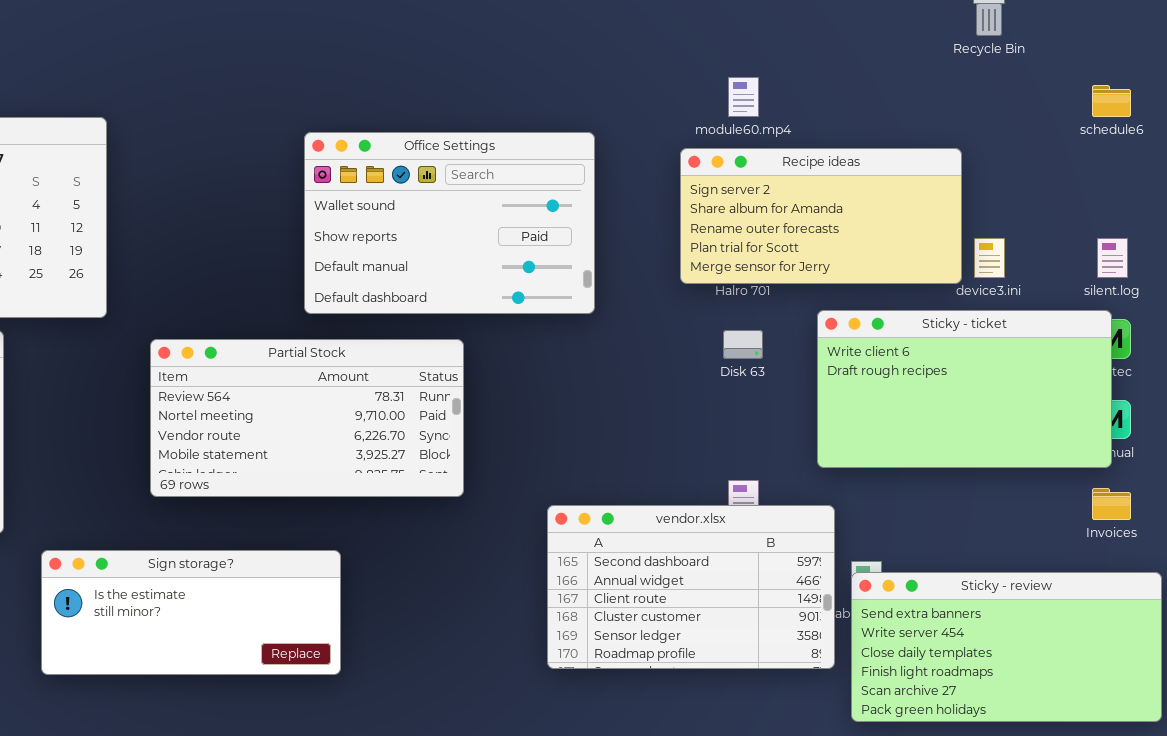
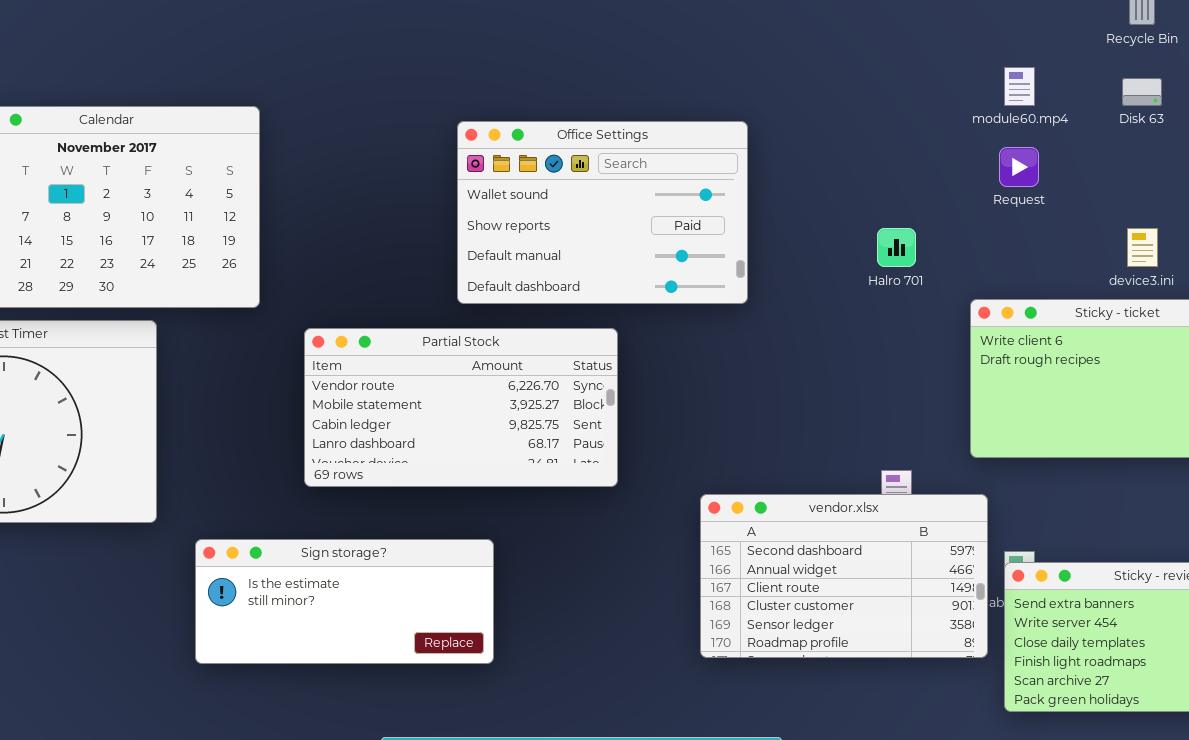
module60.mp4: [728,77,759,117] -> [1004,67,1035,106], moved
Recipe ideas: [680,148,962,284] -> none, closed
Disk 63: [723,330,763,359] -> [1122,78,1162,106], moved
Partial Stock: [150,339,464,497] -> [304,328,618,487], scrolled down 2 rows

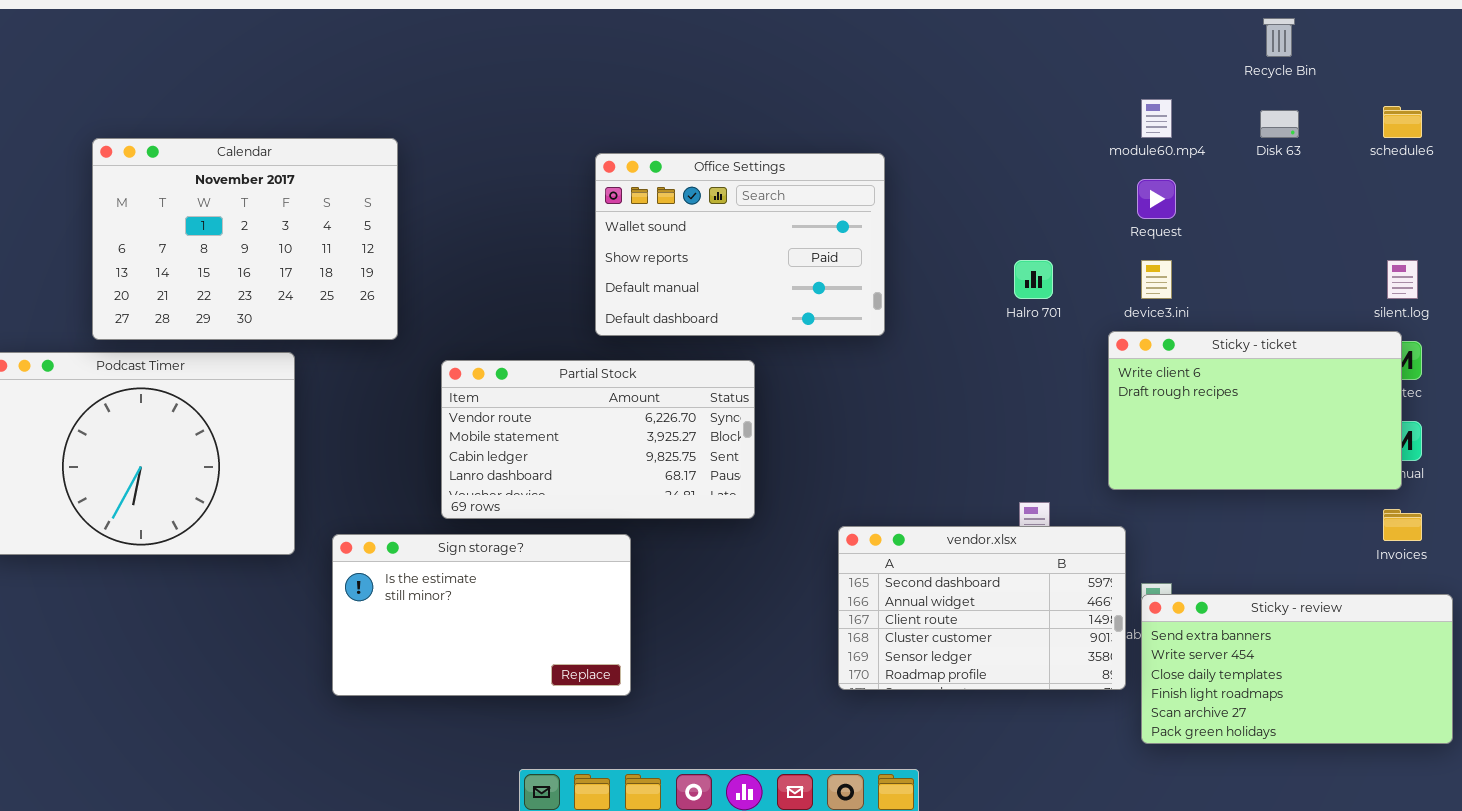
device3.ini: [1127,228,1158,267] -> [1141,260,1172,299], moved
Sign storage?: [195,539,494,664] -> [332,534,631,696], resized

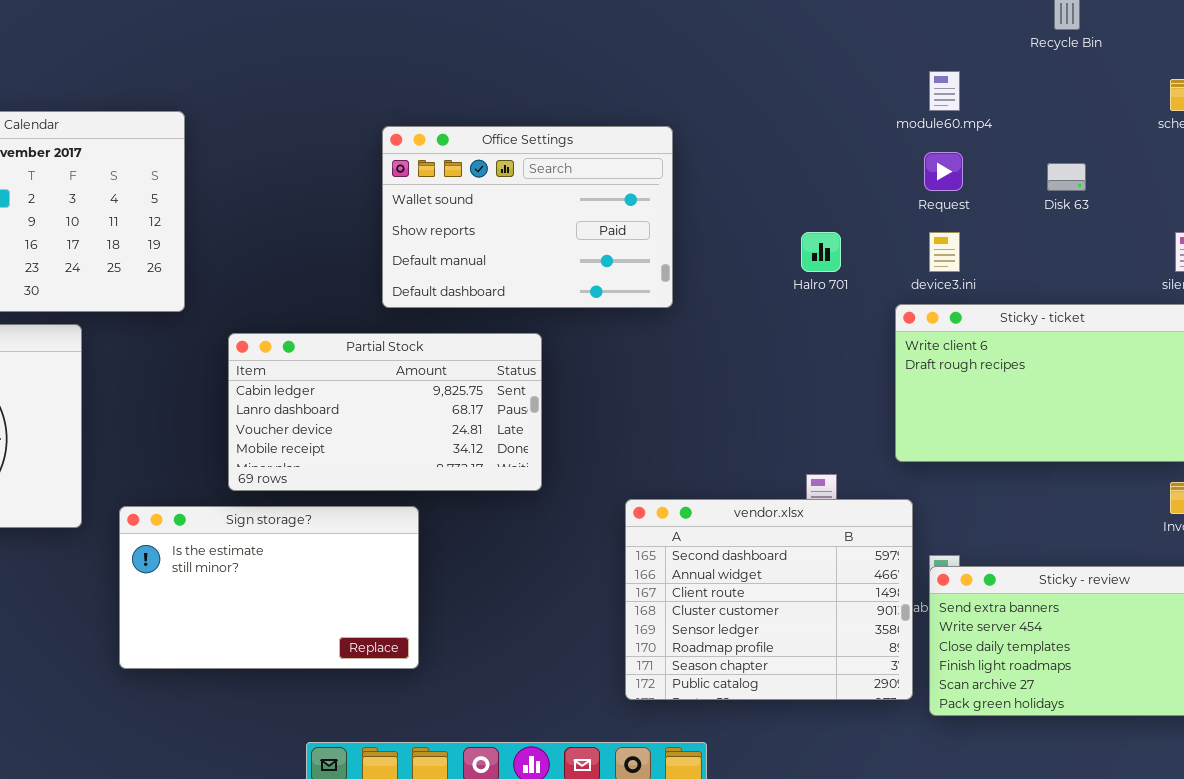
Disk 63: [1260,110,1299,138] -> [1047,163,1086,191], moved
Partial Stock: [441,360,755,519] -> [228,333,542,491], scrolled down 2 rows
vendor.xlsx: [838,526,1126,690] -> [625,499,913,700], resized

